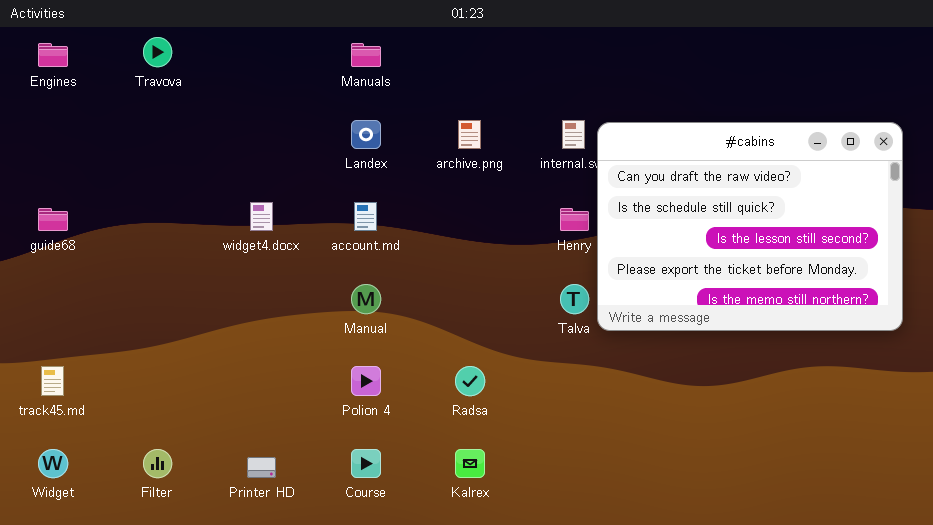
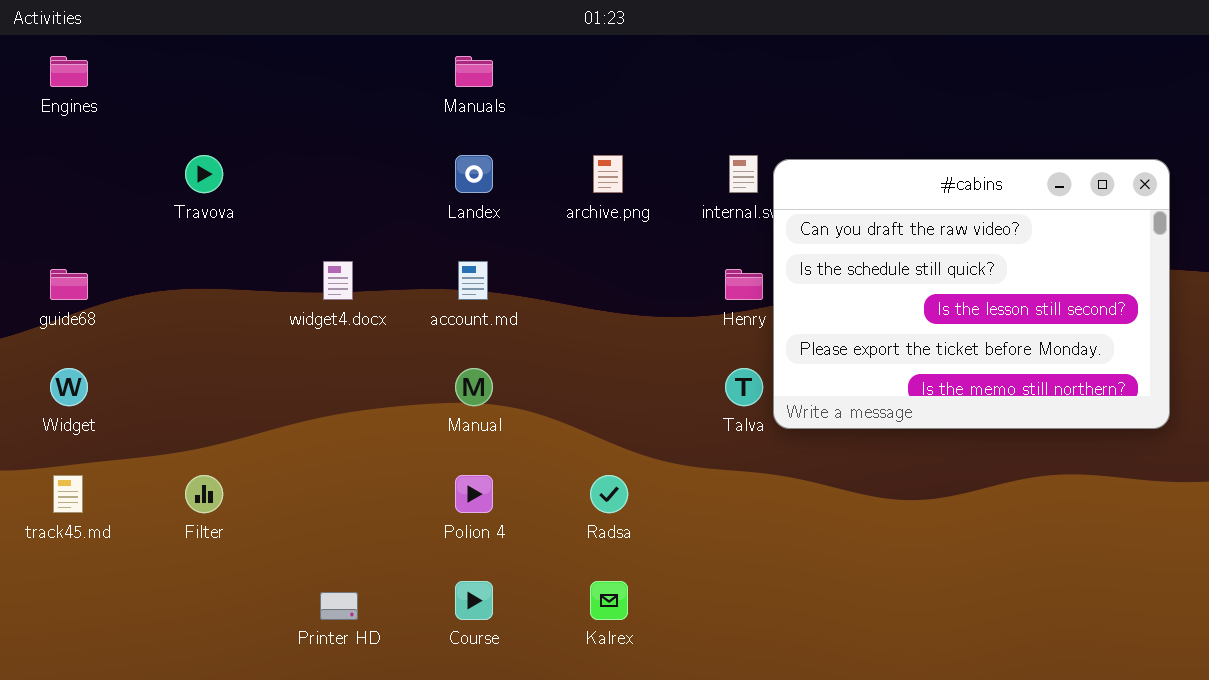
Travova: [143,37,172,67] -> [185,155,223,193], moved
Widget: [38,449,68,478] -> [50,368,88,406], moved
Filter: [143,449,172,478] -> [185,475,223,513], moved

